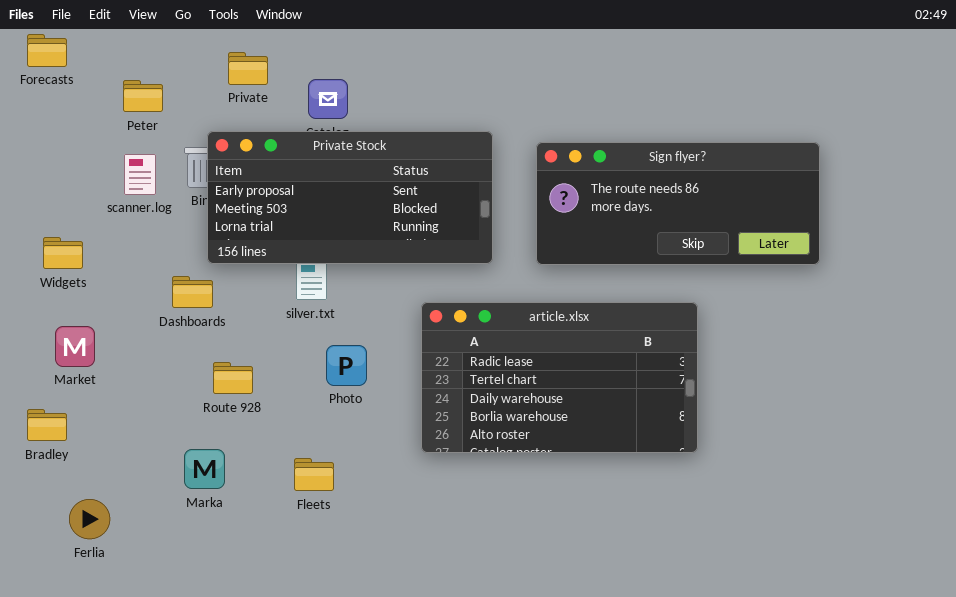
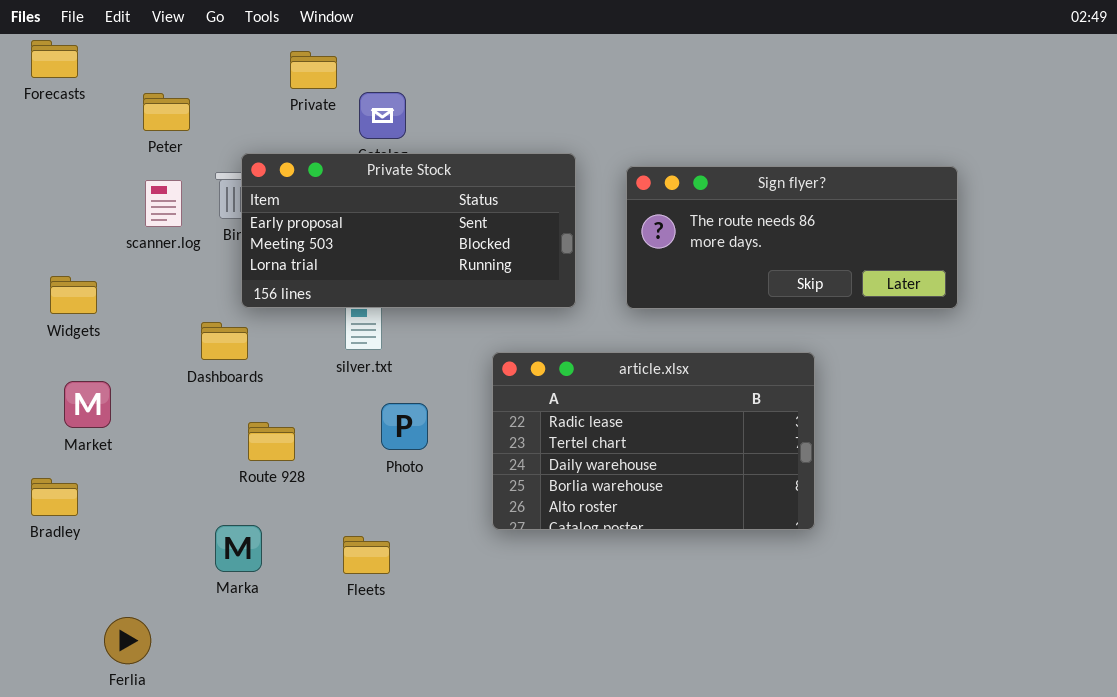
Private: [228,52,268,85] -> [290,51,337,89], moved
Ferlia: [69,499,110,539] -> [104,617,151,664], moved

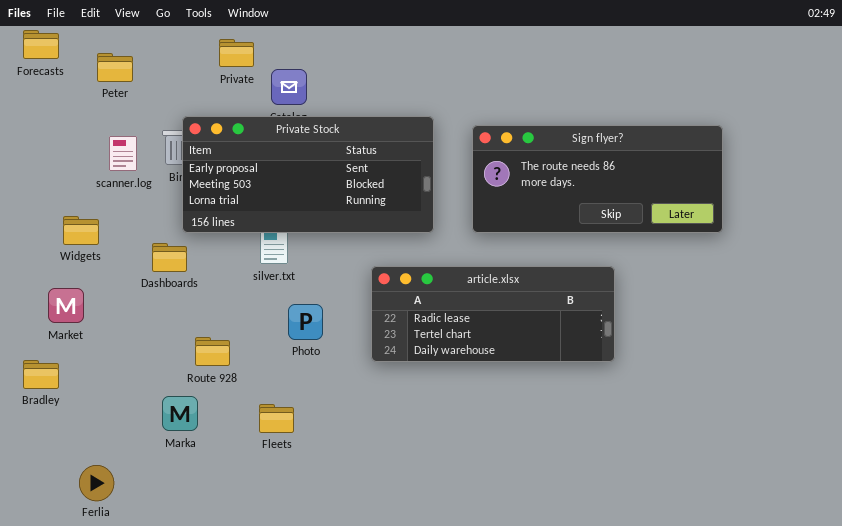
Peter: [143,93,190,131] -> [97,53,133,82], moved
Widgets: [50,276,97,314] -> [63,216,99,245], moved
article.xlsx: [492,352,815,530] -> [371,266,615,362], resized
Route 928: [248,422,295,461] -> [195,337,230,366], moved

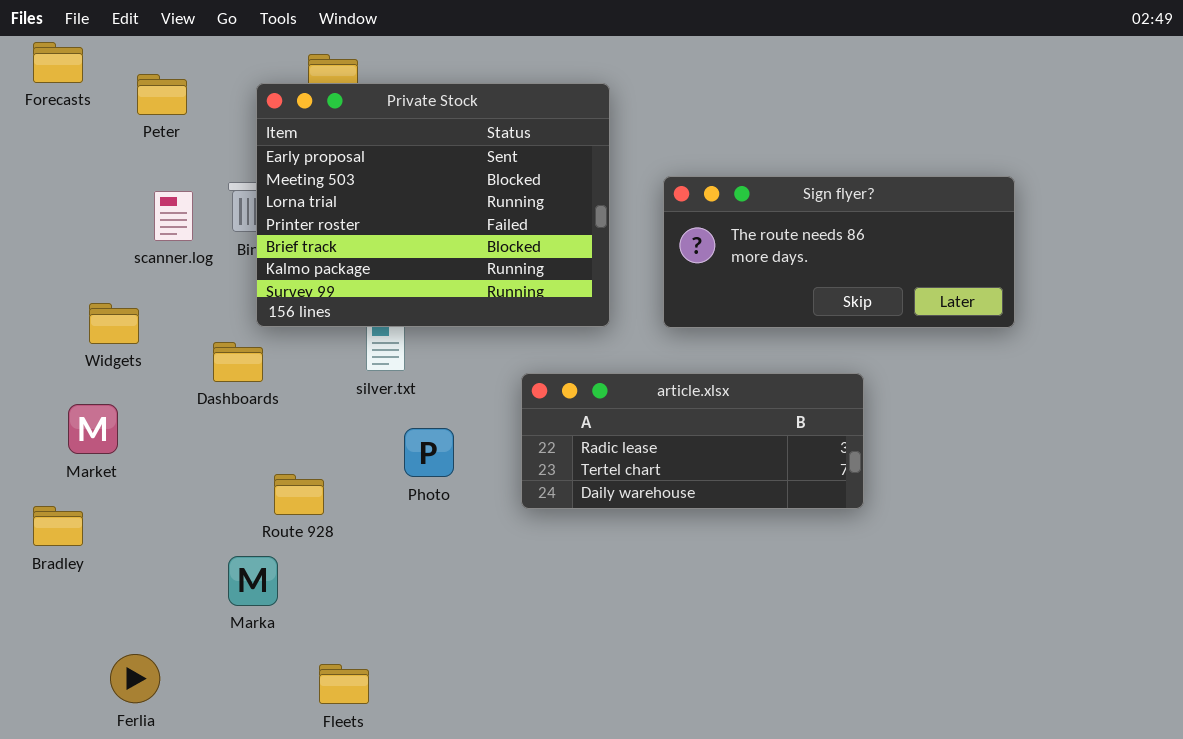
Private Stock: [182,116,434,233] -> [256,83,610,327], resized
Fleets: [259,404,294,433] -> [319,664,369,704], moved

